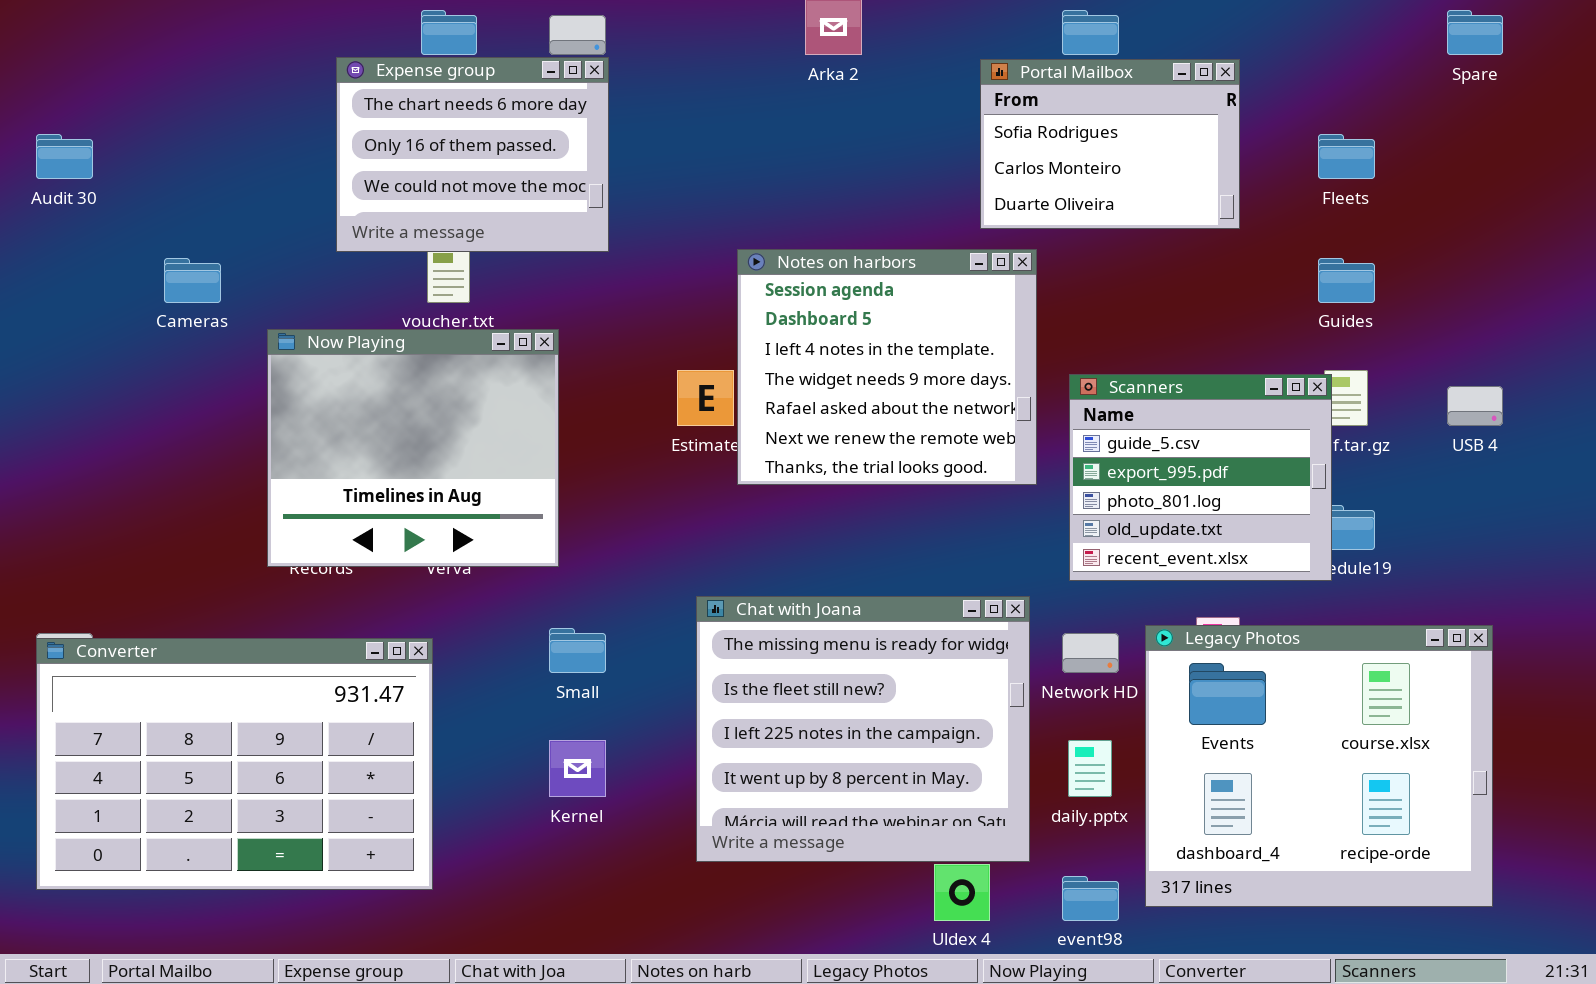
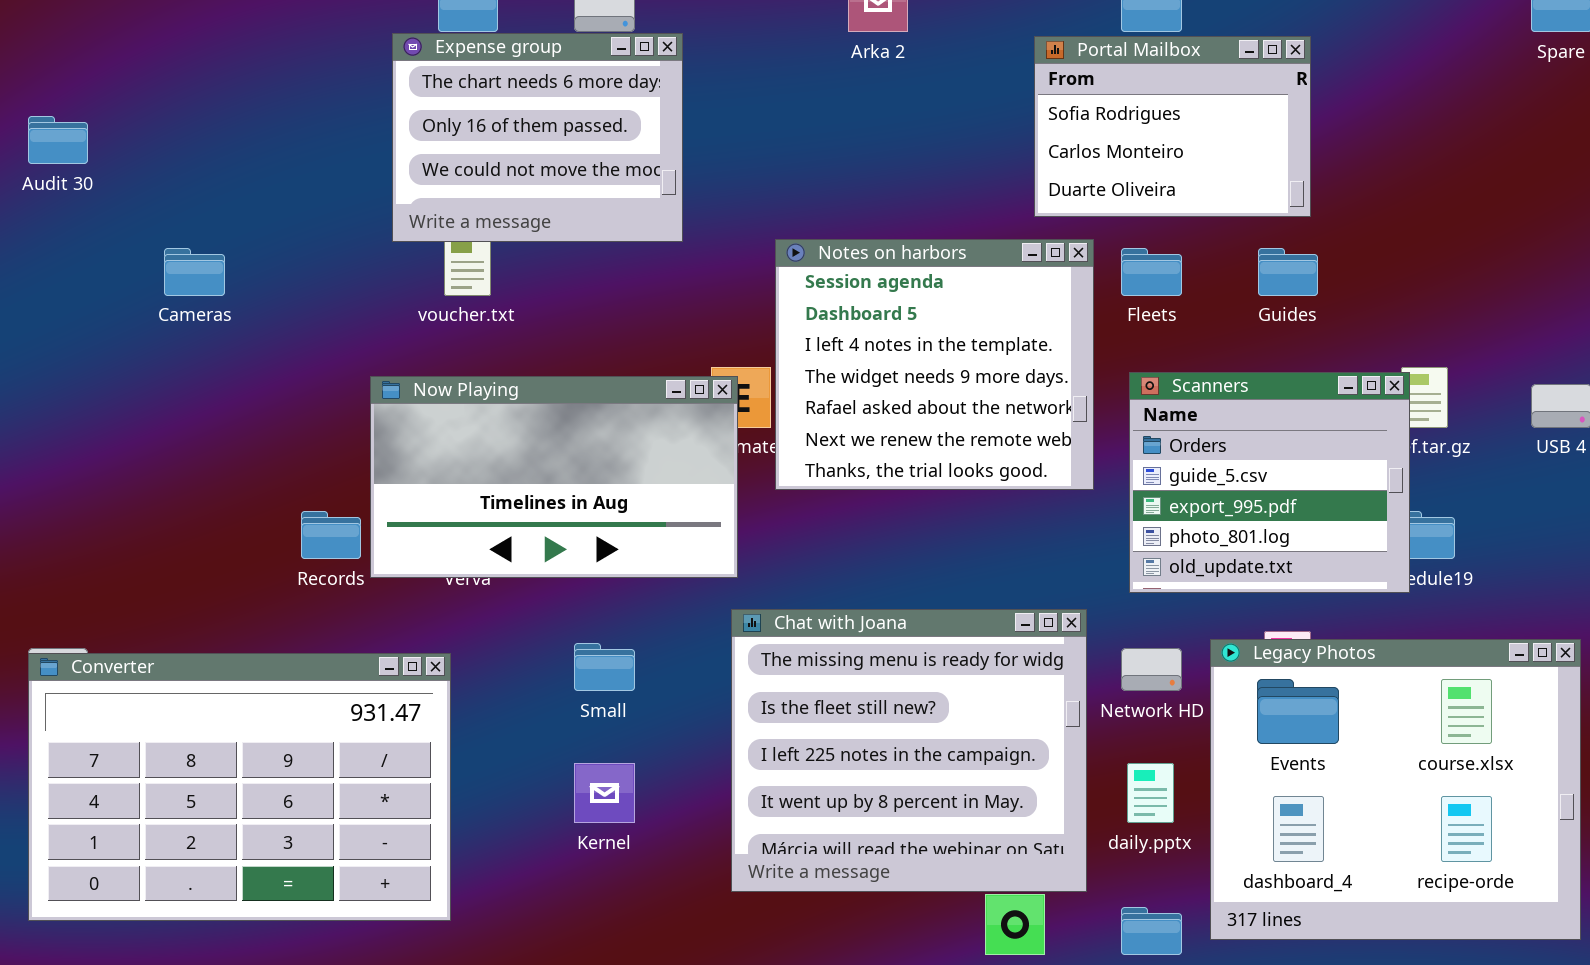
Expense group: [336,57,609,252] -> [392,33,683,242], moved
Fleets: [1318,134,1375,179] -> [1121,248,1182,296], moved
Guides: [1318,258,1375,303] -> [1258,248,1318,296], moved
Now Playing: [267,329,559,567] -> [370,376,738,578], moved, resized
Scanners: [1069,374,1332,581] -> [1129,372,1410,593], scrolled up 1 row

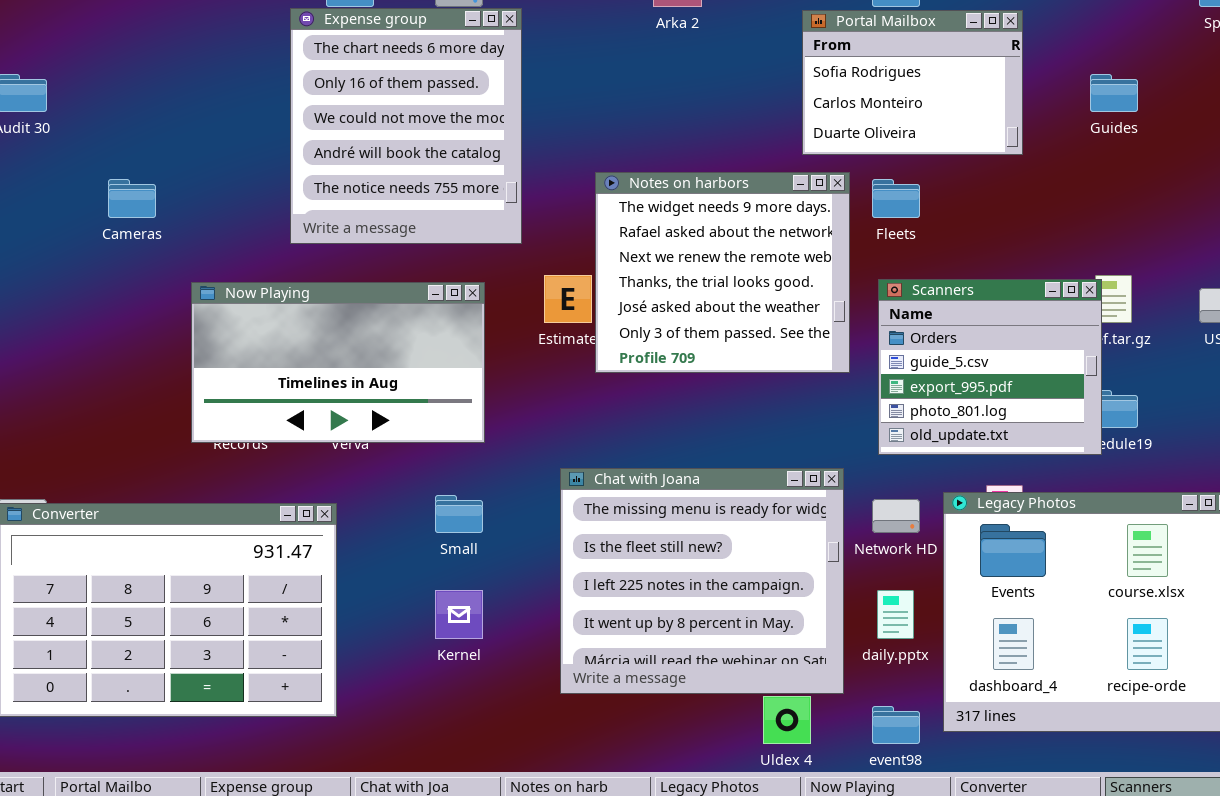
Expense group: [392,33,683,242] -> [290,8,522,244], resized
Notes on harbors: [775,239,1094,490] -> [595,172,850,373], scrolled down 3 rows
Guides: [1258,248,1318,296] -> [1090,74,1138,112], moved
Now Playing: [370,376,738,578] -> [191,282,485,443], moved

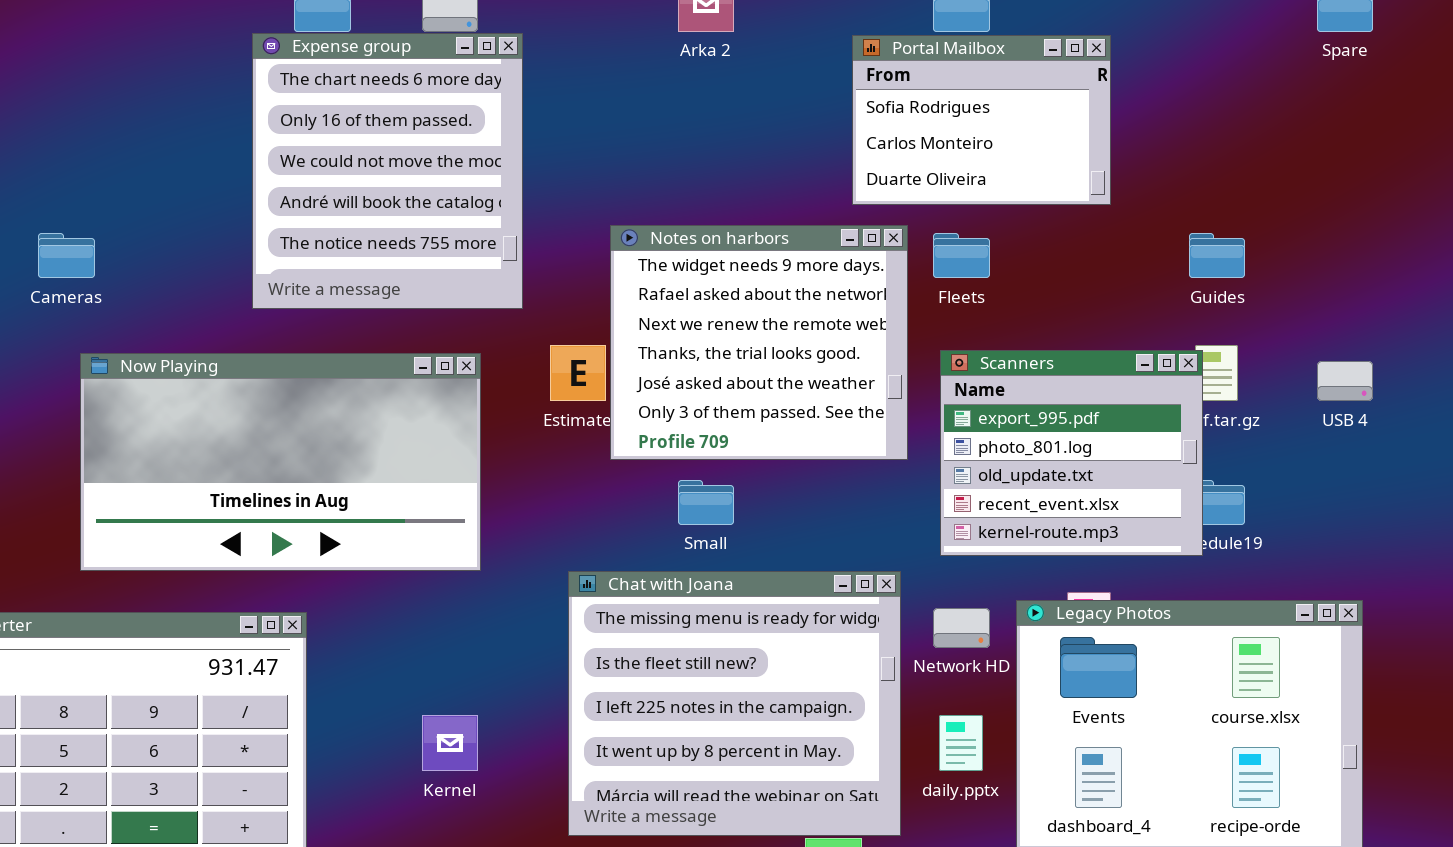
Guides: [1090,74,1138,112] -> [1189,233,1245,278], moved
Scanners: [878,279,1102,455] -> [940,350,1203,556], scrolled down 2 rows
Now Playing: [191,282,485,443] -> [80,353,481,571], resized
Small: [435,495,483,533] -> [678,480,734,525], moved

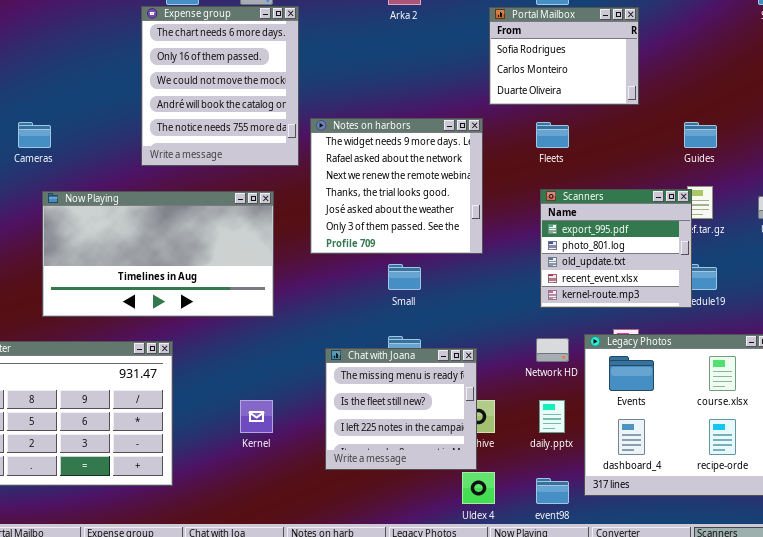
Notes on harbors: [610,225,908,460] -> [310,118,483,254], moved
Chat with Joana: [568,571,901,836] -> [325,348,477,470], resized

